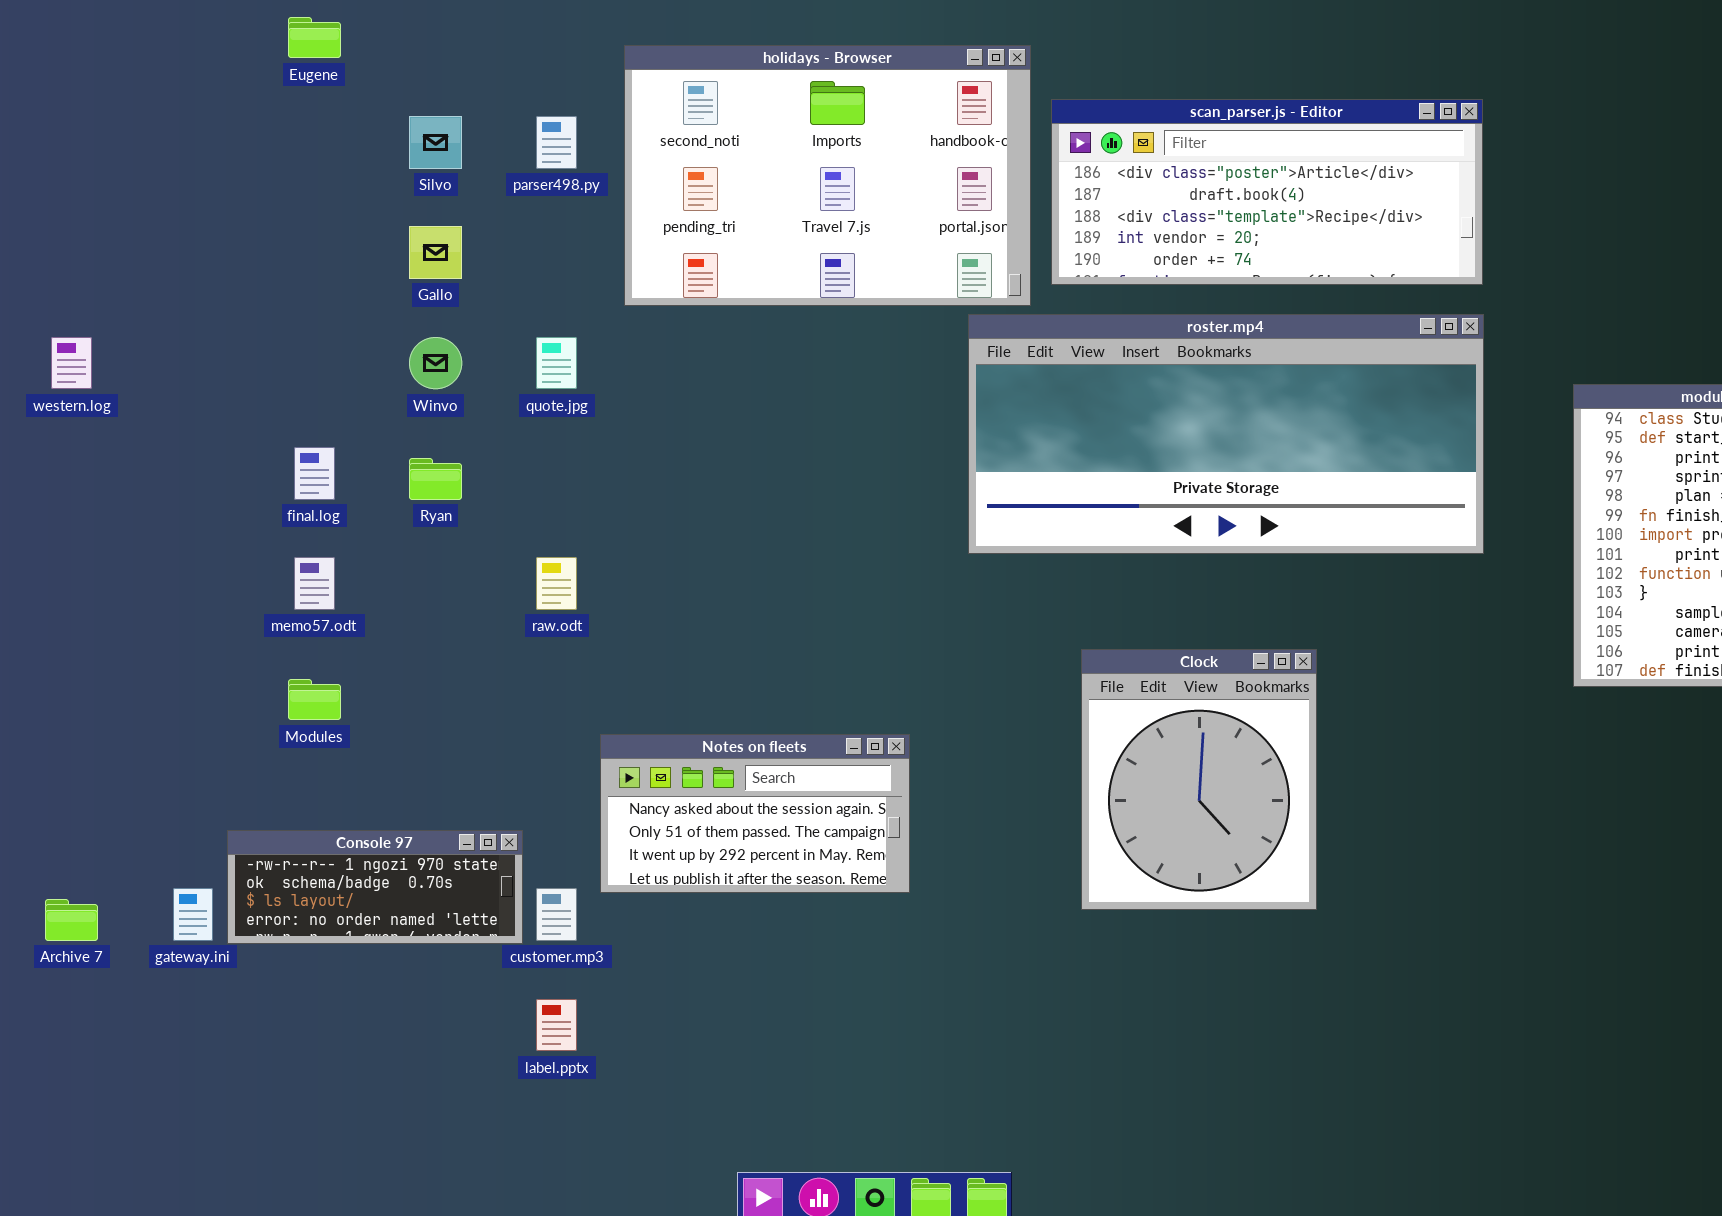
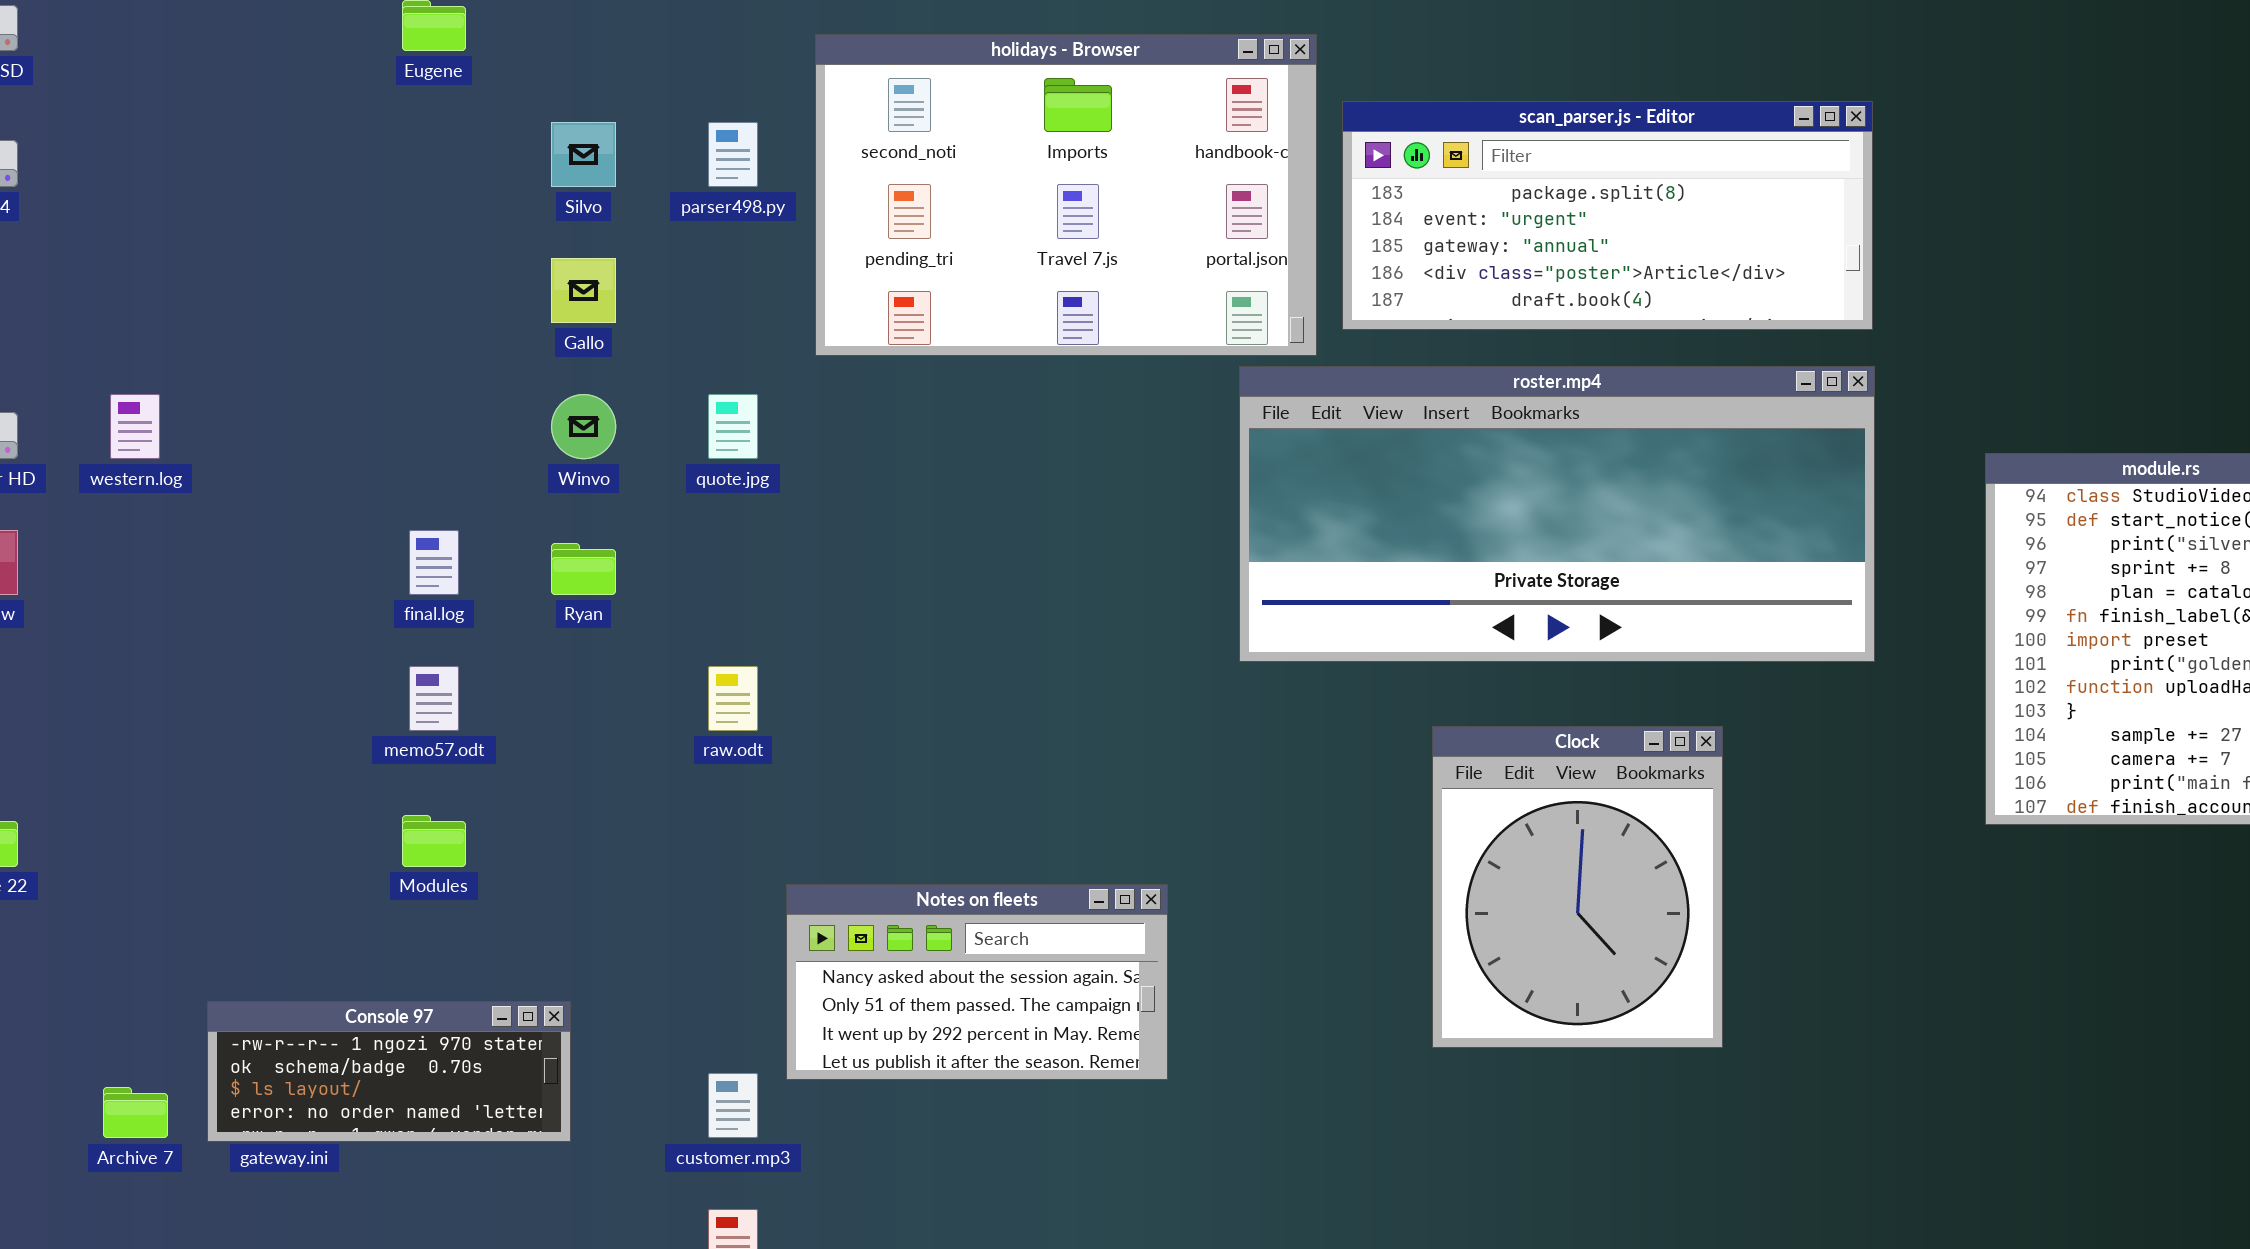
scan_parser.js - Editor: [1051,99,1483,285] -> [1342,101,1873,330], scrolled up 3 rows
Clock: [1081,649,1317,910] -> [1432,726,1723,1048], moved
Console 97: [227,830,523,944] -> [207,1001,571,1142], moved

